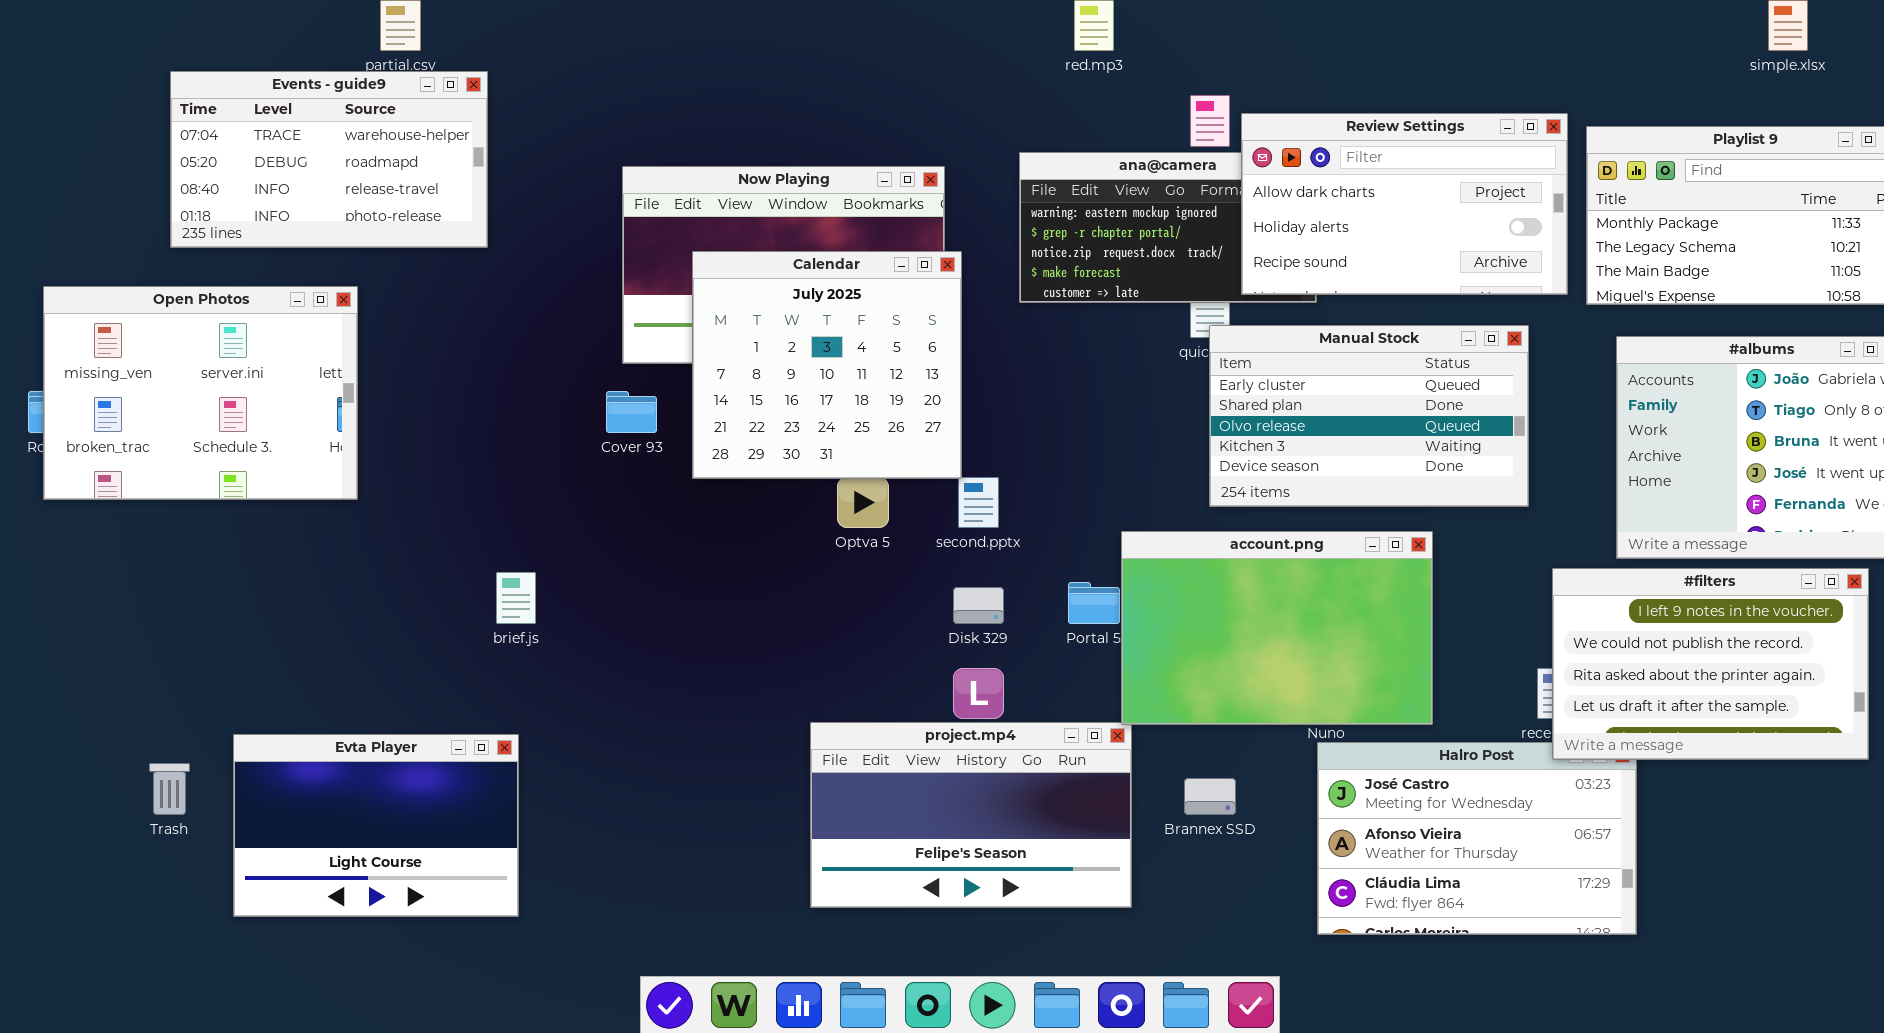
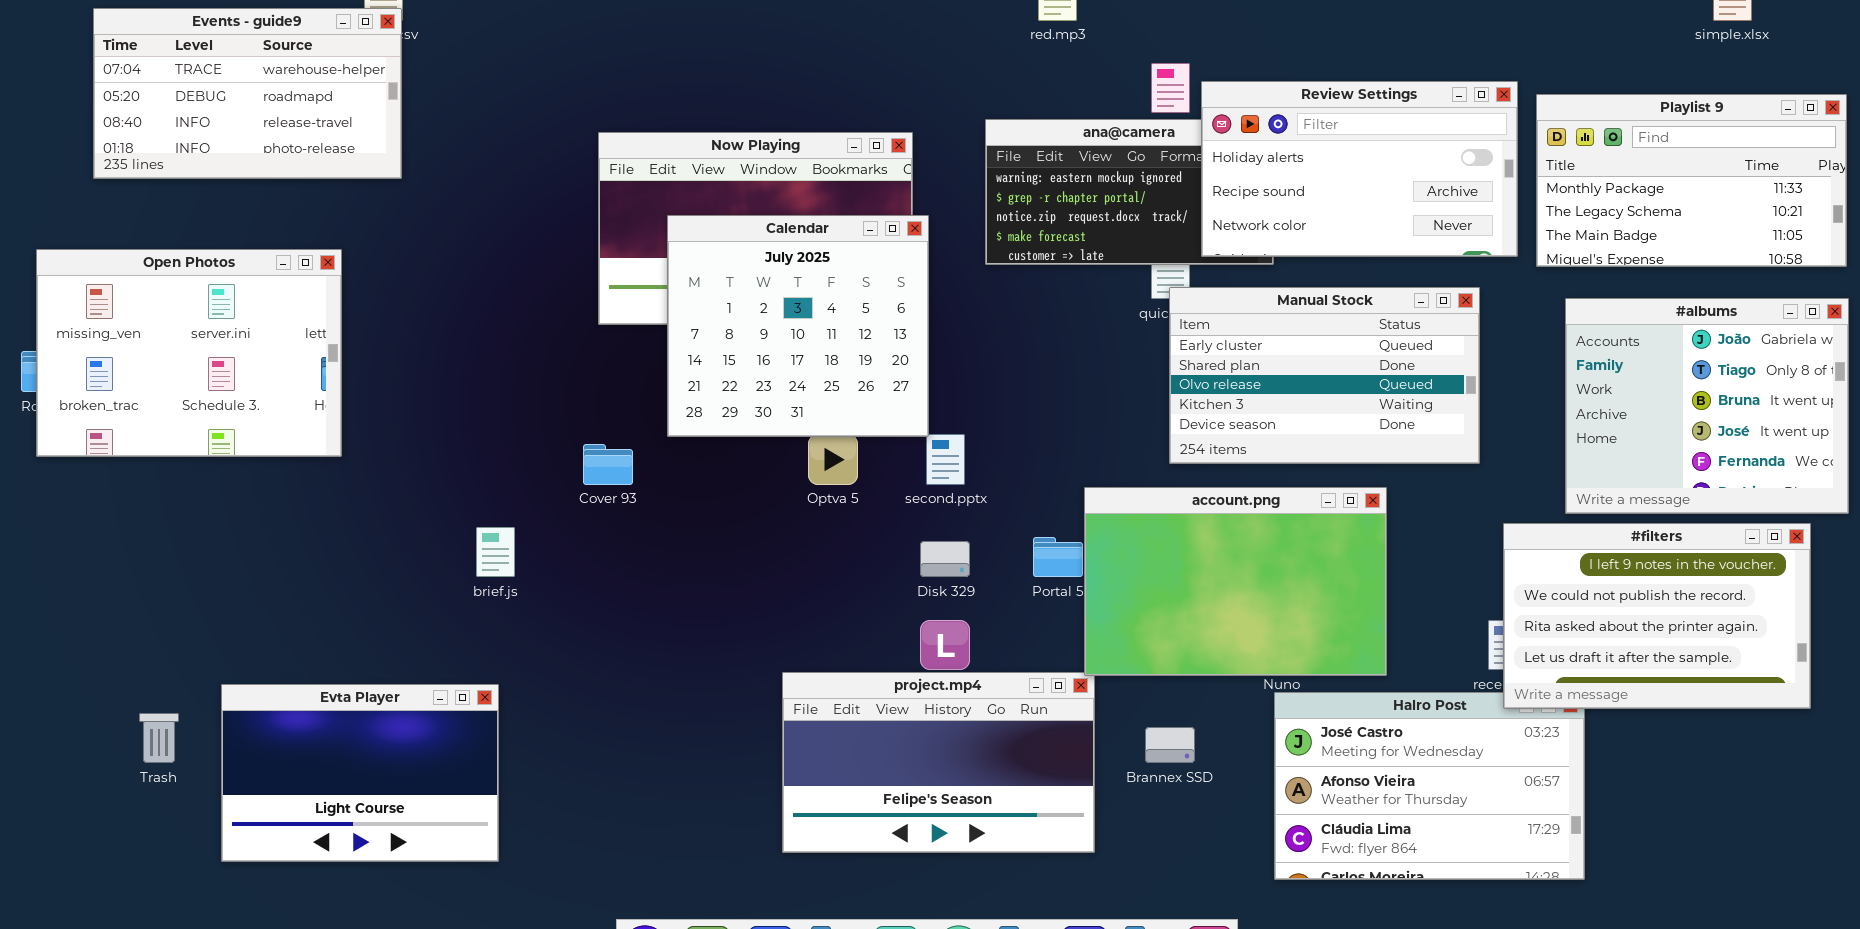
Events - guide9: [170,71,488,248] -> [93,8,402,179], moved
Review Settings: [1241,113,1568,295] -> [1201,81,1518,257], scrolled down 1 row
Cover 93: [606,391,657,433] -> [583,444,633,485], moved

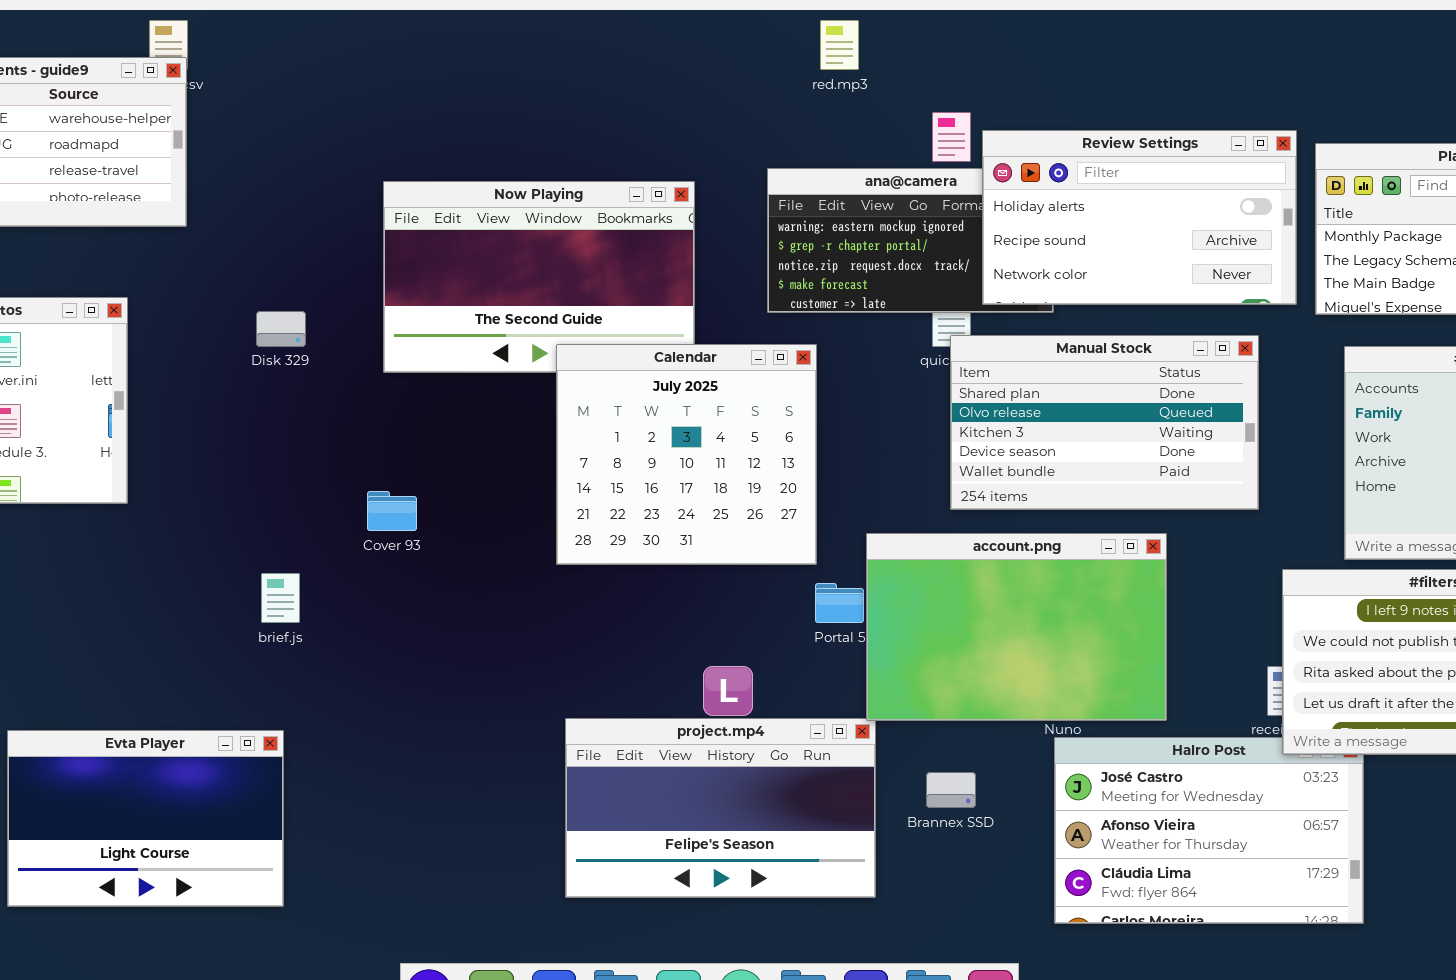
Calendar: [667,215,929,437] -> [556,344,817,565], moved
Manual Stock: [1169,287,1480,464] -> [950,335,1259,510], scrolled down 1 row
Disk 329: [920,541,970,577] -> [256,311,306,347], moved

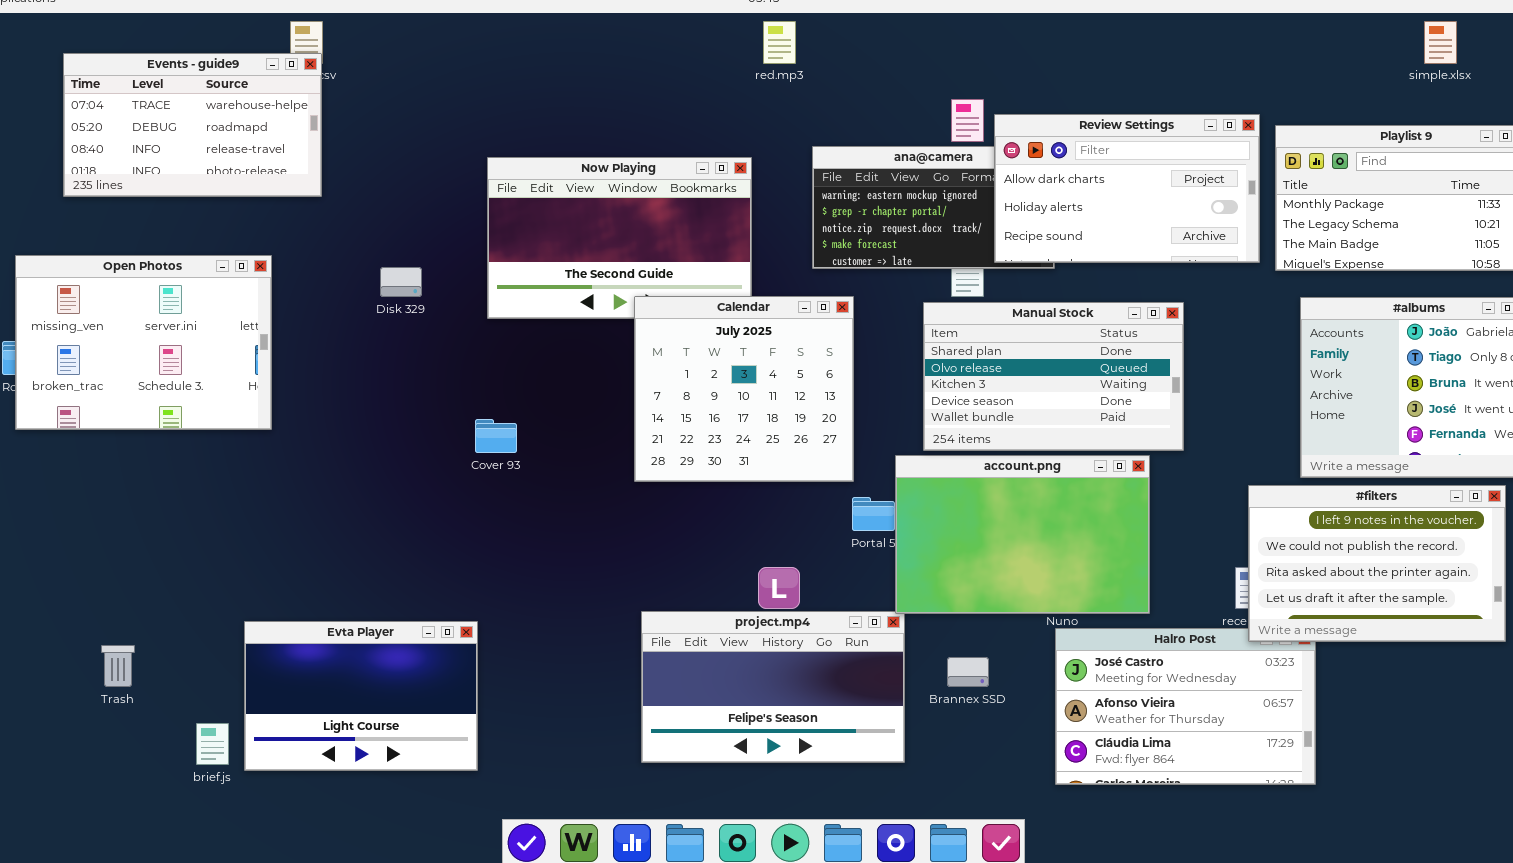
red.mp3: [820,20,859,70] -> [763,21,796,64], moved
Review Settings: [982,130,1297,305] -> [994,114,1260,263], scrolled up 1 row
Manual Stock: [950,335,1259,510] -> [923,302,1184,451], moved
brief.js: [261,573,300,623] -> [196,723,229,765], moved
Evta Player: [7,730,284,907] -> [244,621,478,771], moved

